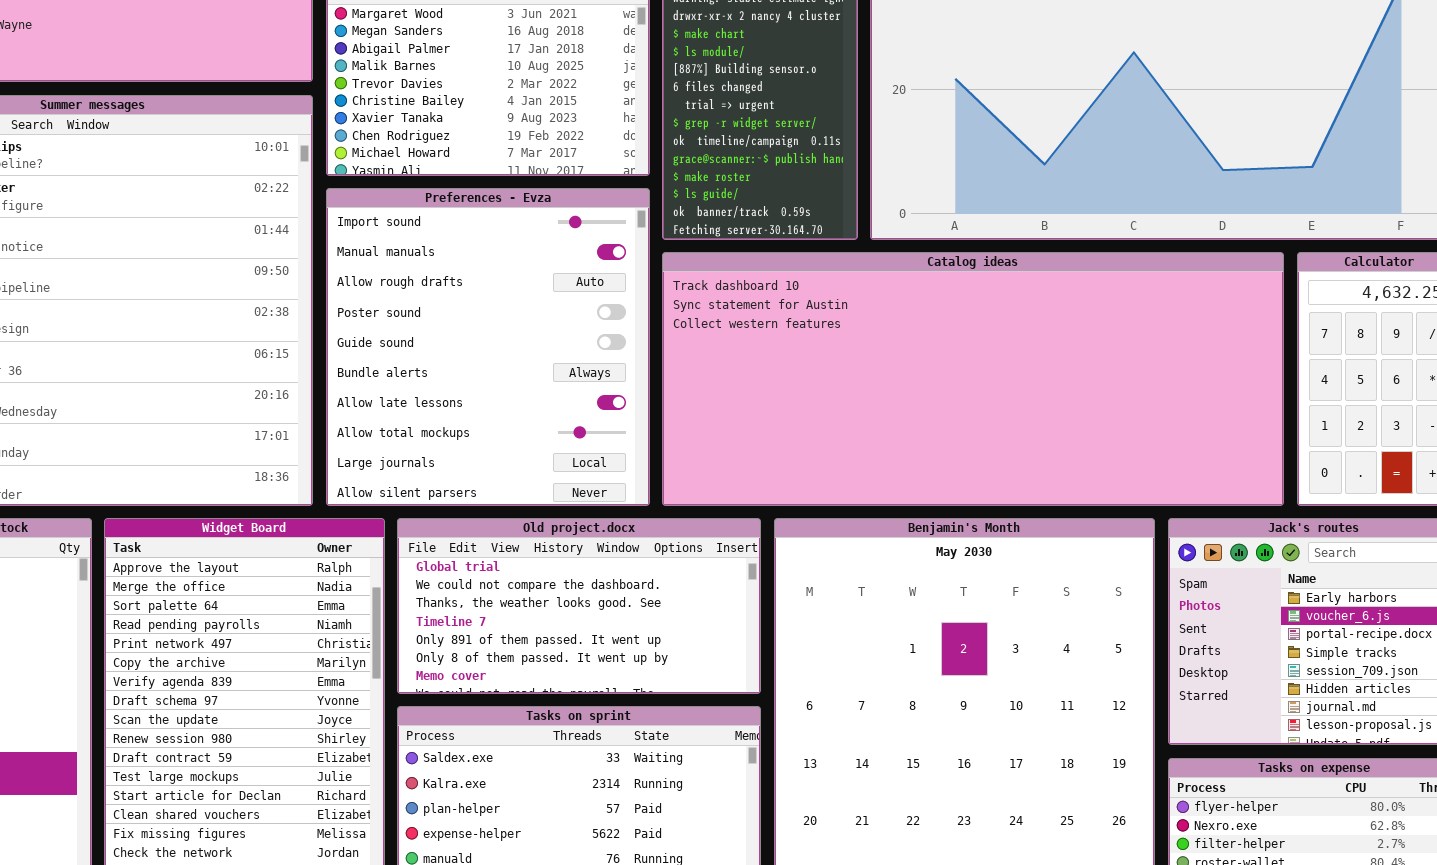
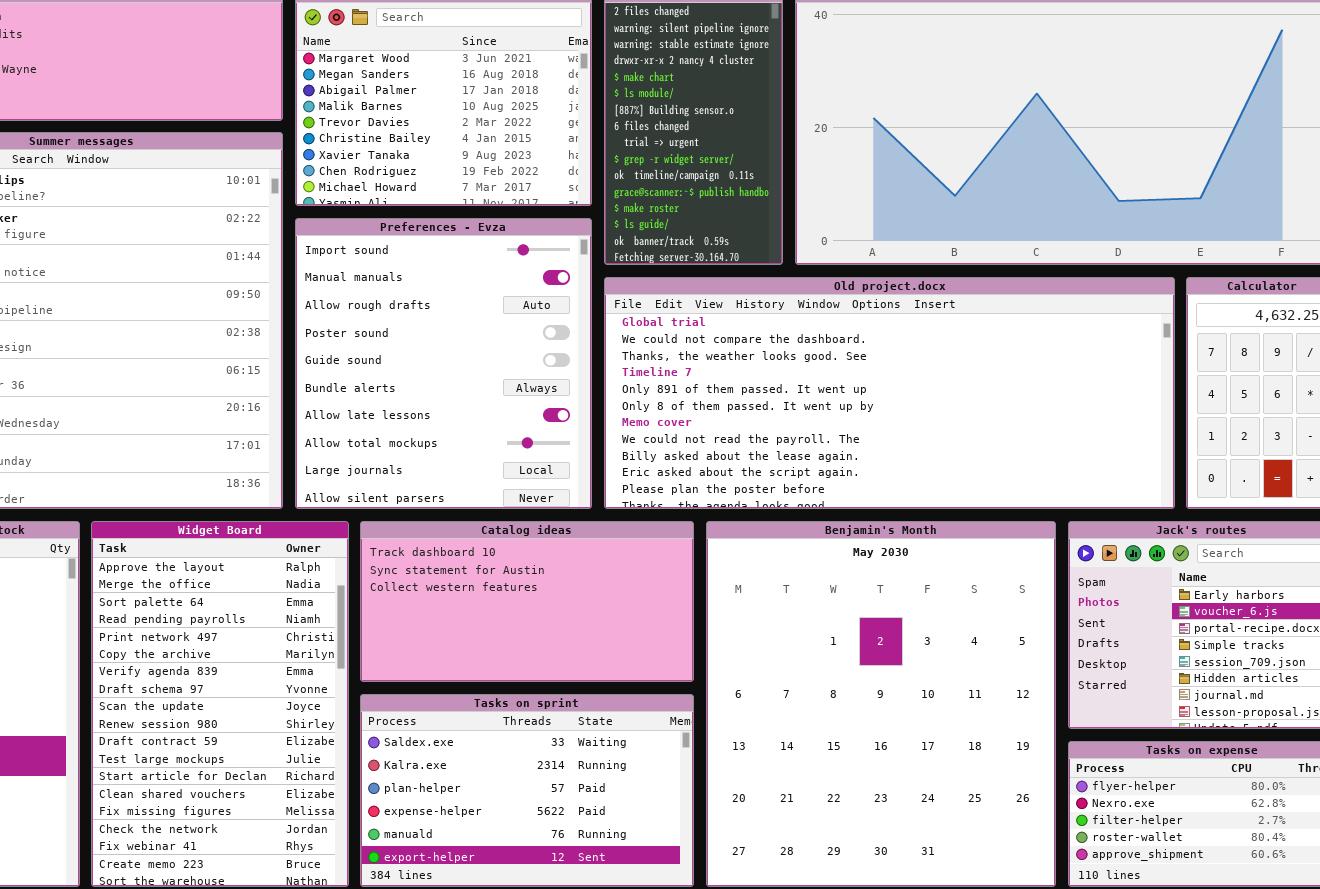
Catalog ideas: [662,252,1284,506] -> [360,521,694,682], moved, resized
Old project.docx: [397,518,761,694] -> [604,277,1175,509], moved, resized

